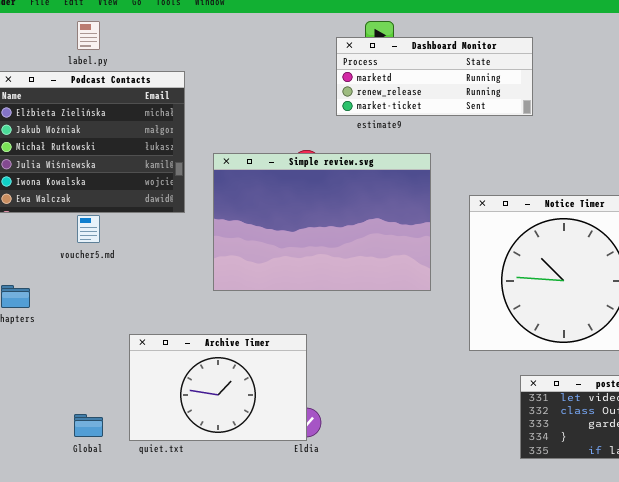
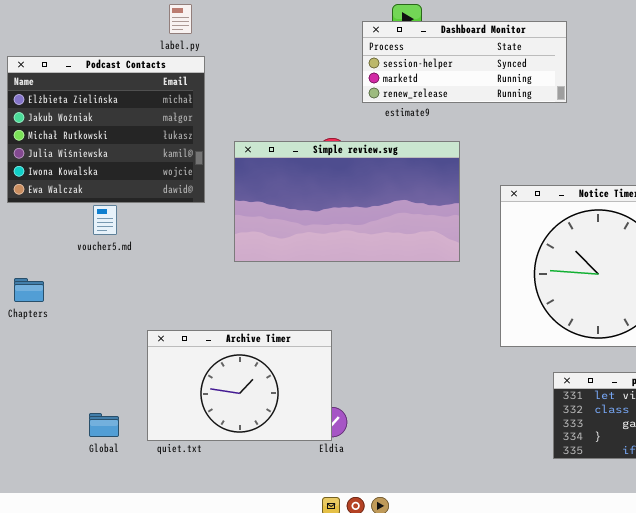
label.py: [77,21,100,50] -> [169,4,192,34], moved
Dashboard Monitor: [336,37,533,116] -> [362,21,567,103], scrolled up 1 row
Simple review.svg: [213,153,431,291] -> [234,141,460,262], resized

